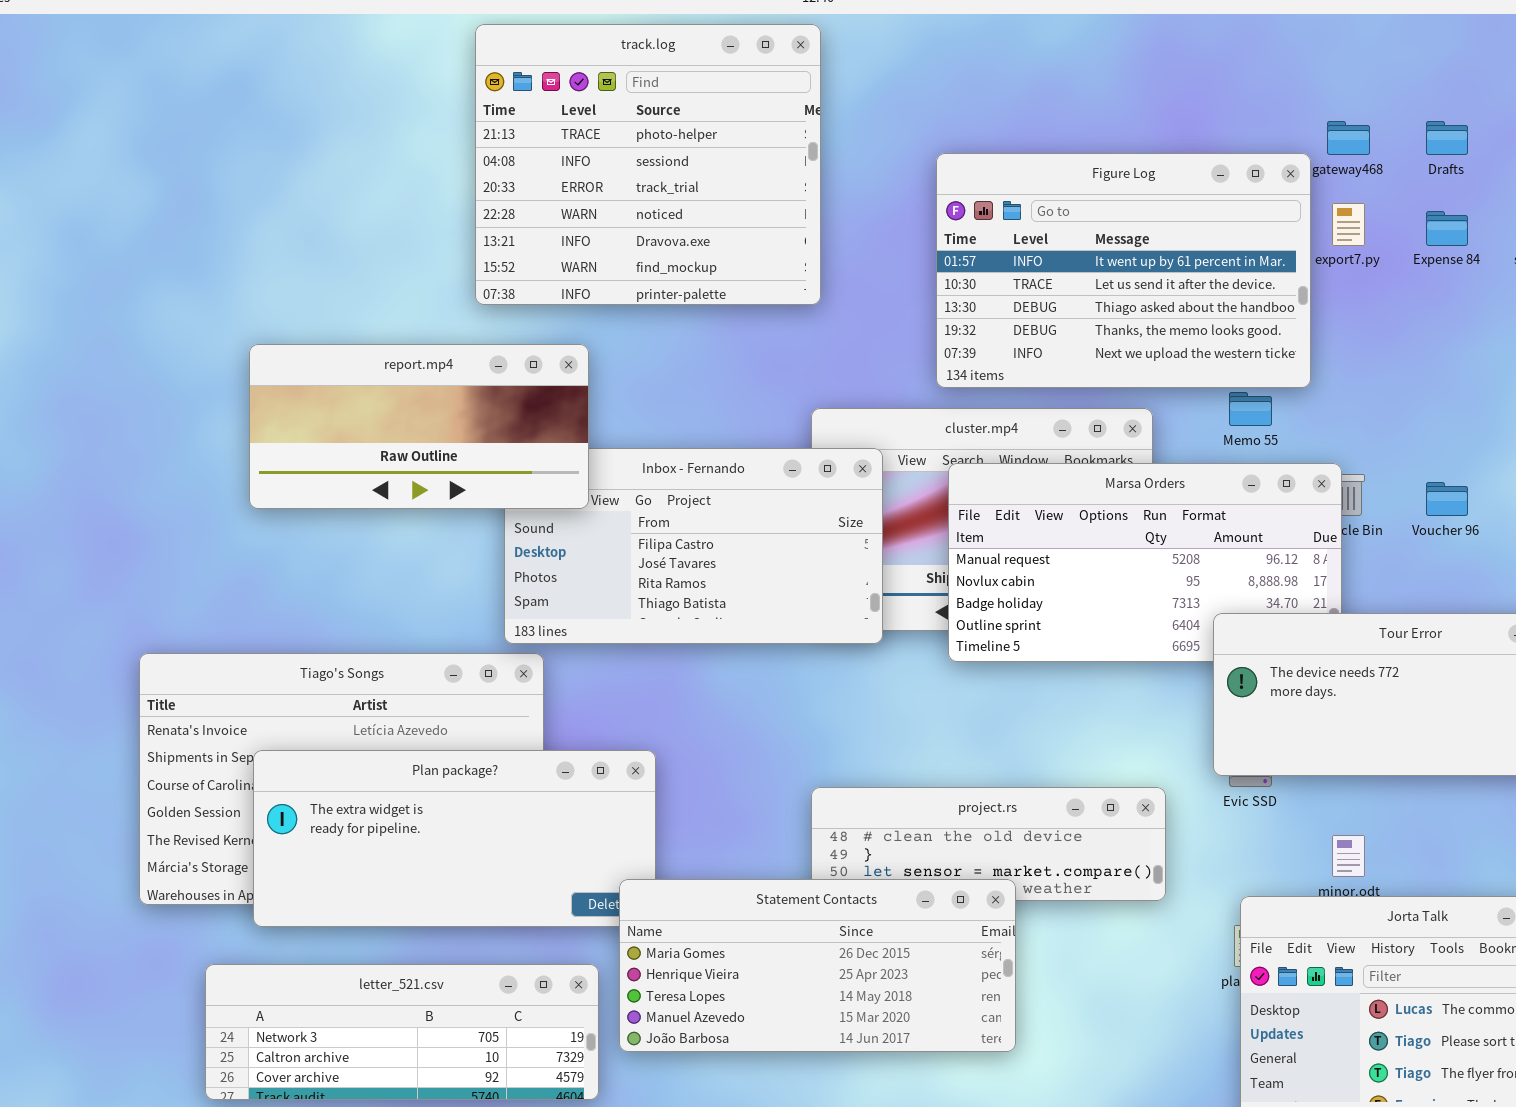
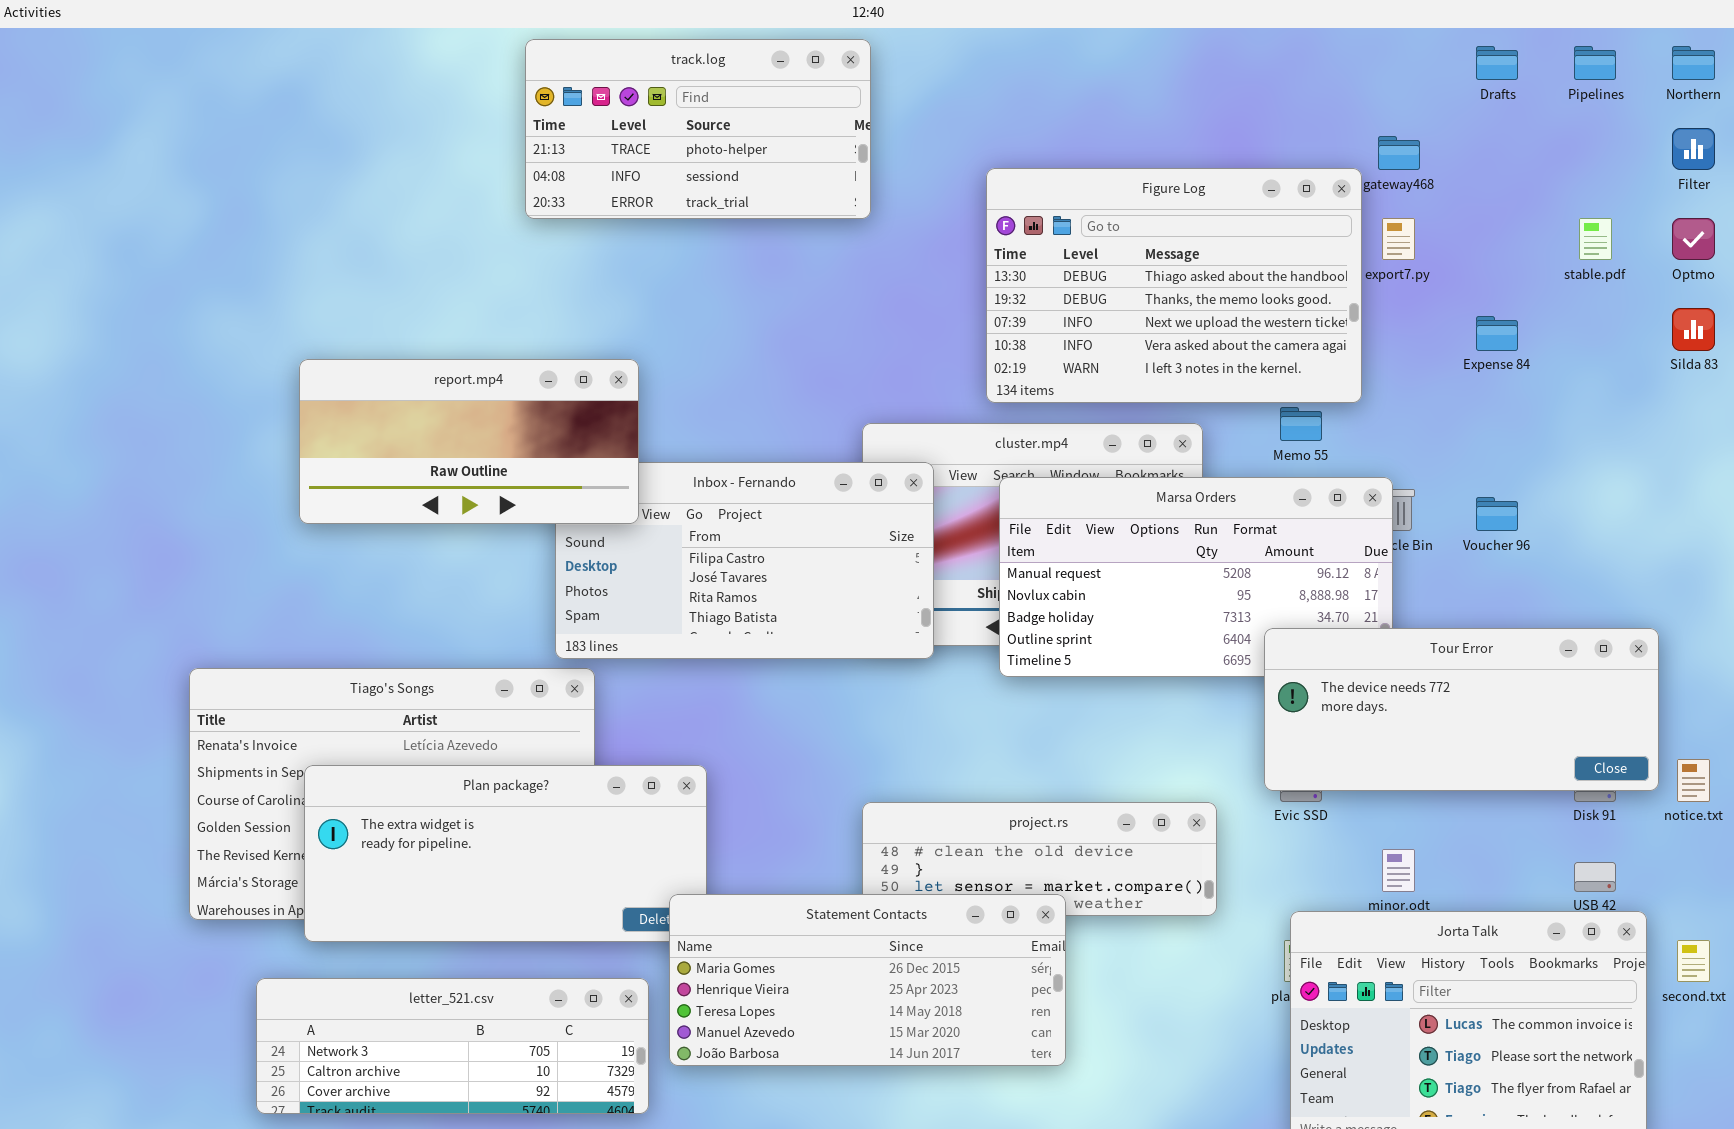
track.log: [475,24,821,305] -> [525,39,871,219], resized
Drafts: [1426,121,1468,155] -> [1476,46,1518,80], moved
Figure Log: [936,153,1311,388] -> [986,168,1362,403], scrolled down 2 rows
Expense 84: [1426,211,1468,246] -> [1476,316,1518,351], moved

